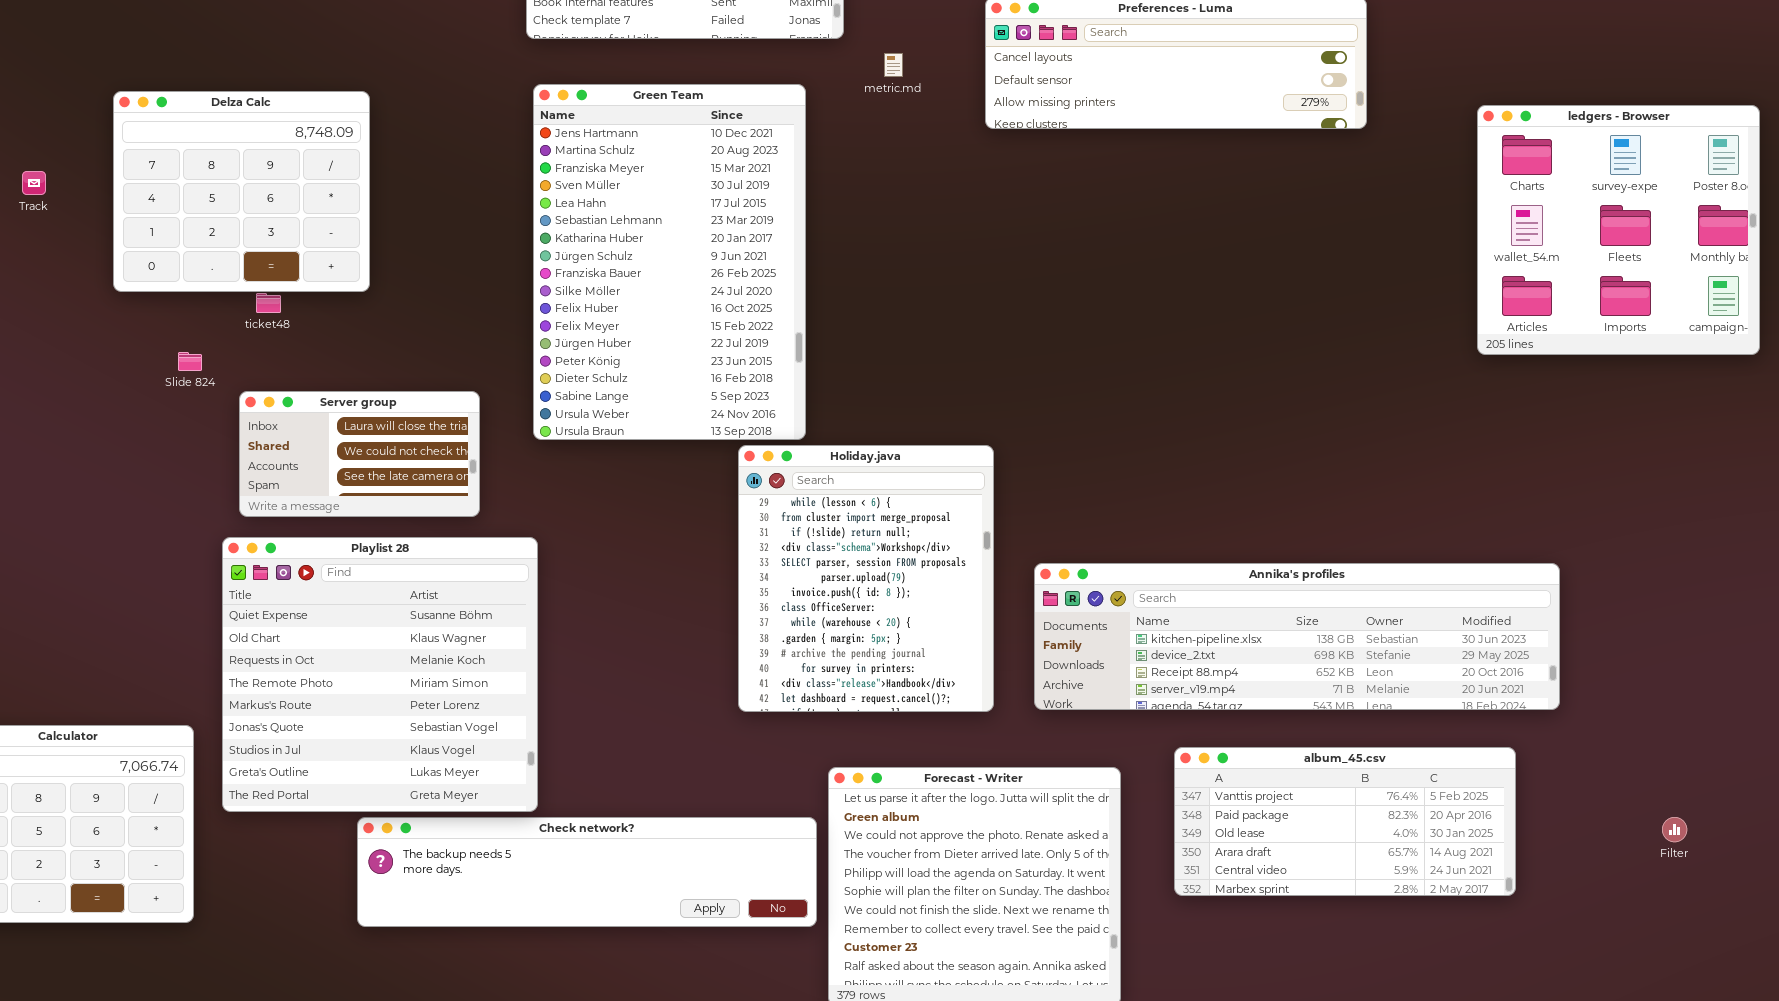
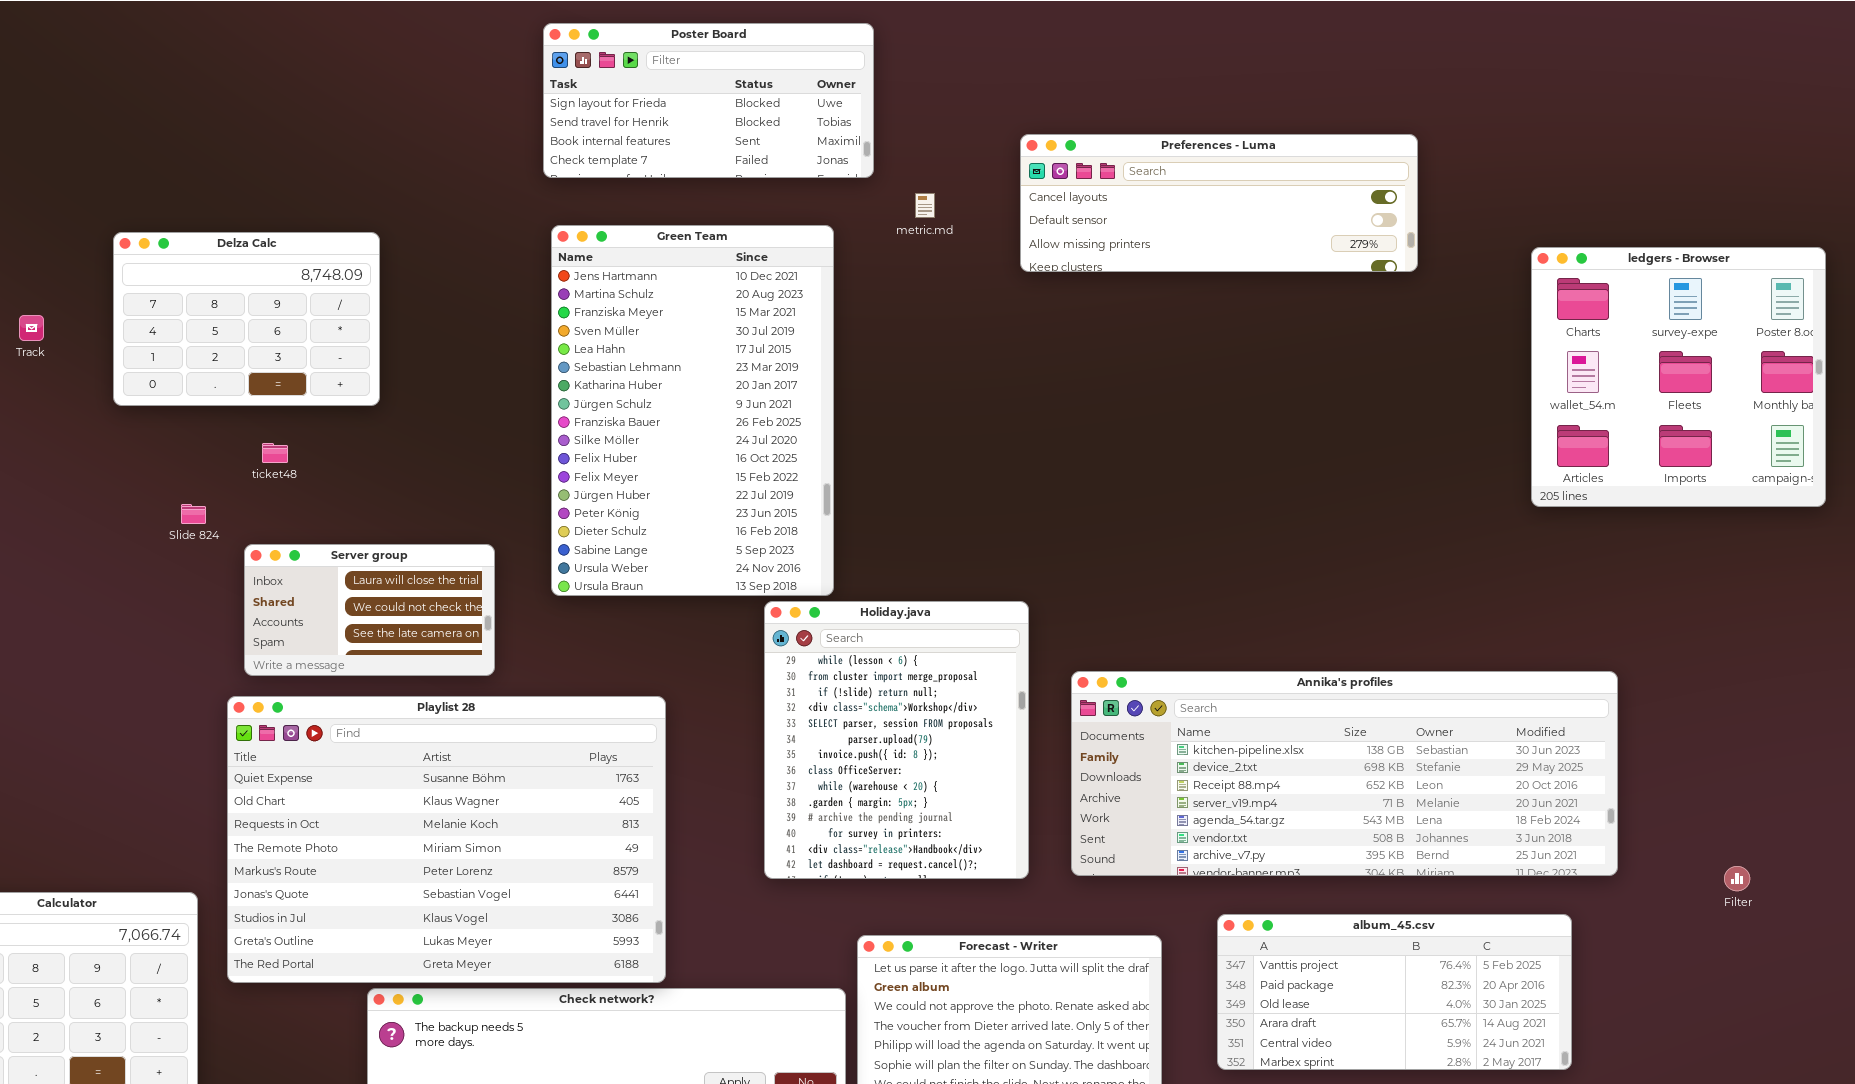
Delza Calc: [113,91,370,292] -> [113,232,380,406], resized
Playlist 28: [222,537,538,812] -> [227,696,666,983], resized
Annika's profiles: [1034,563,1560,710] -> [1071,671,1618,876], resized
Filter: [1662,817,1687,842] -> [1724,866,1750,891], moved

